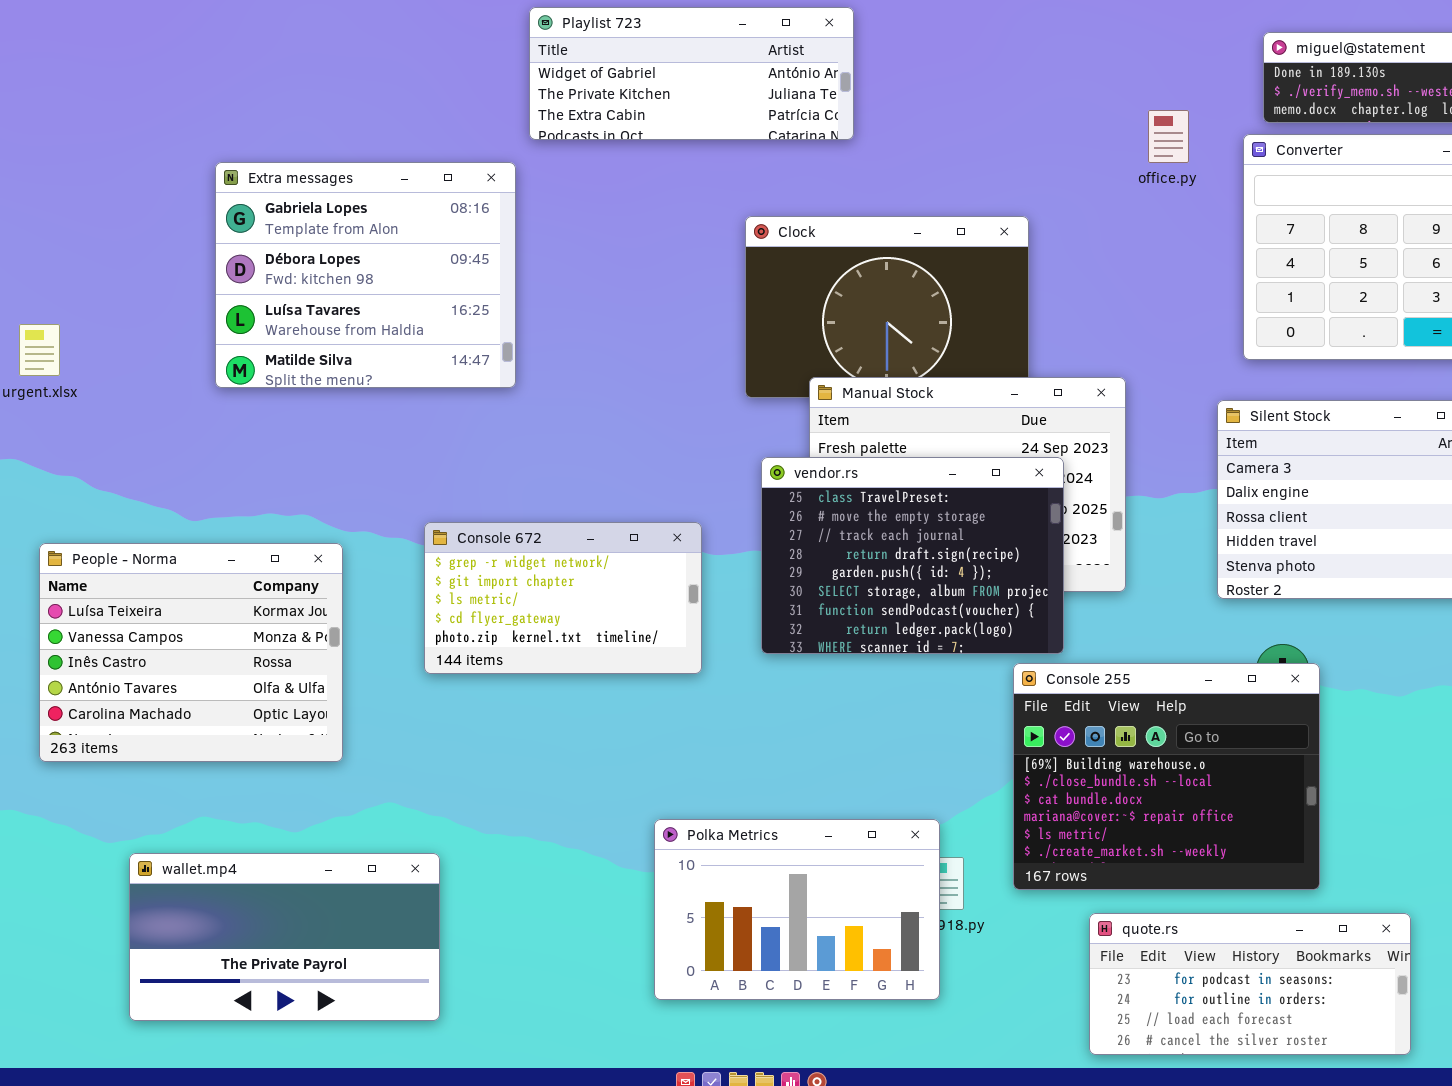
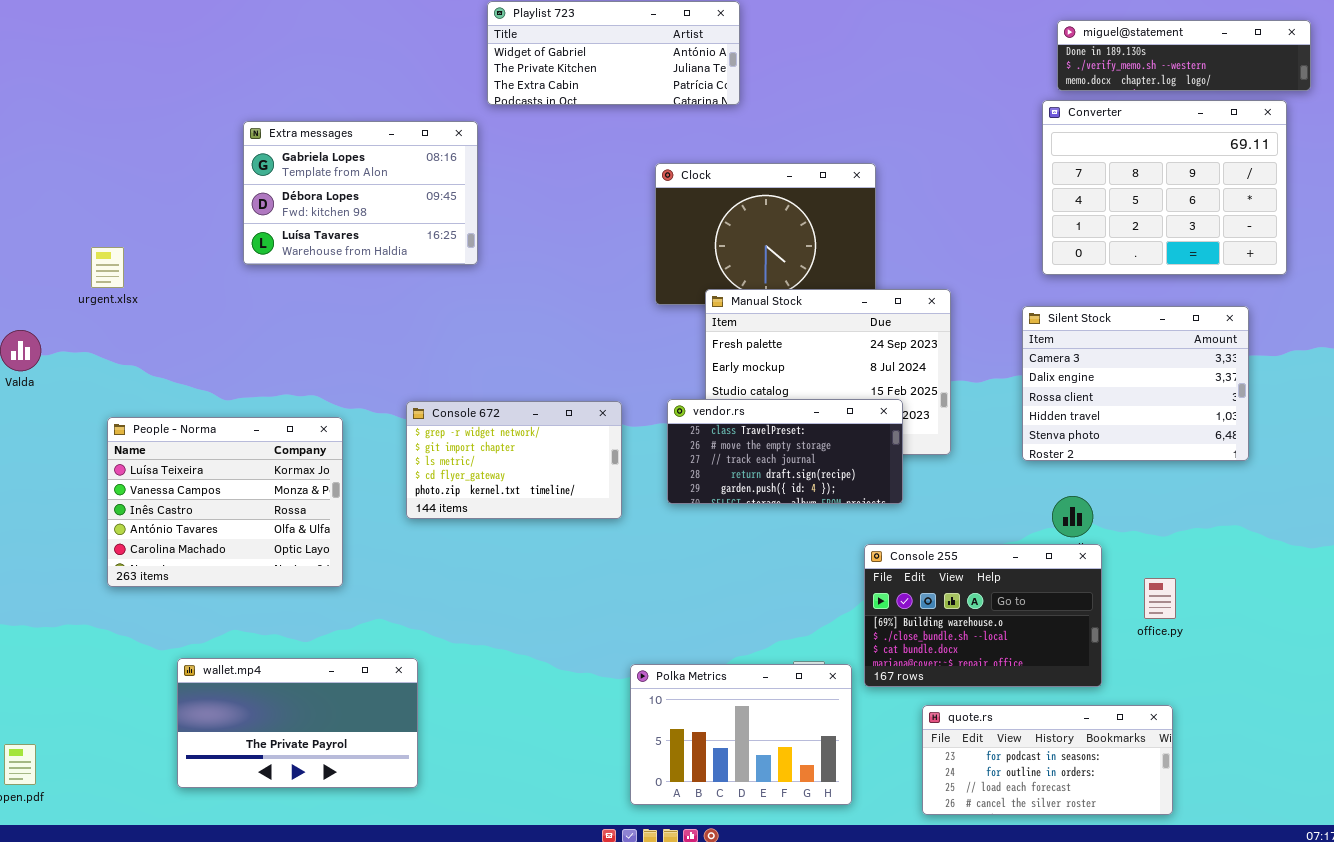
office.py: [1148,110,1189,163] -> [1144,578,1176,619], moved
Extra messages: [215,162,516,388] -> [243,121,478,265], resized
vendor.rs: [761,457,1064,654] -> [667,399,903,504], resized
Console 255: [1013,663,1320,890] -> [864,544,1102,687], resized
Polka Metrics: [654,819,940,1000] -> [630,664,852,805], moved

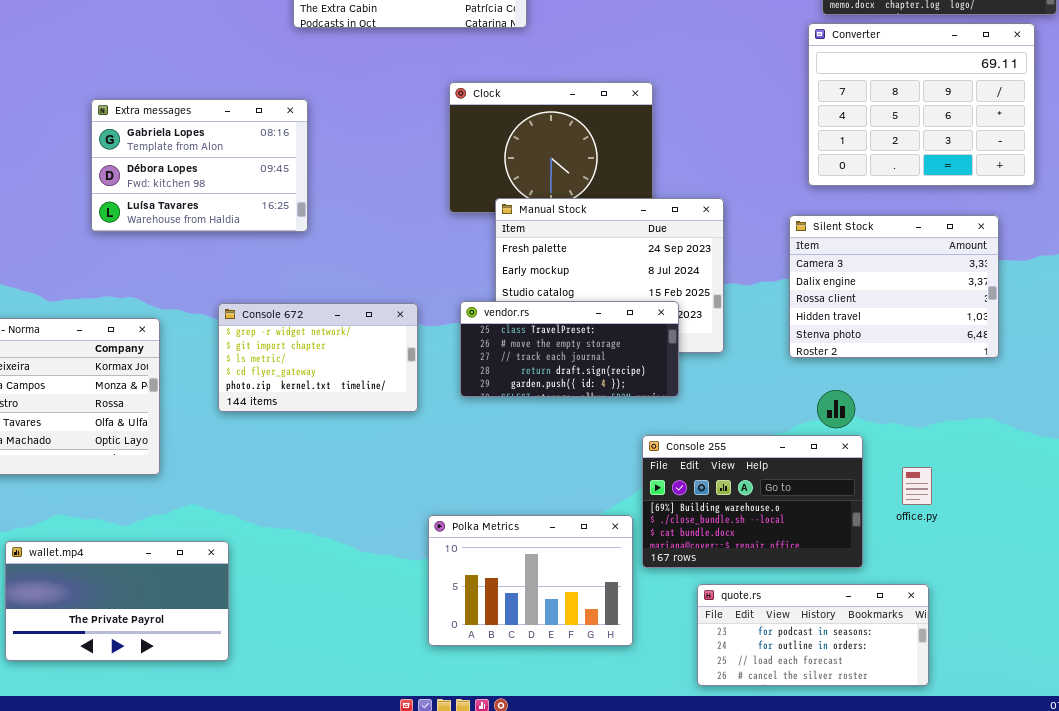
Extra messages: [243,121,478,265] -> [91,99,308,232], moved
Polka Metrics: [630,664,852,805] -> [428,515,633,646], moved

